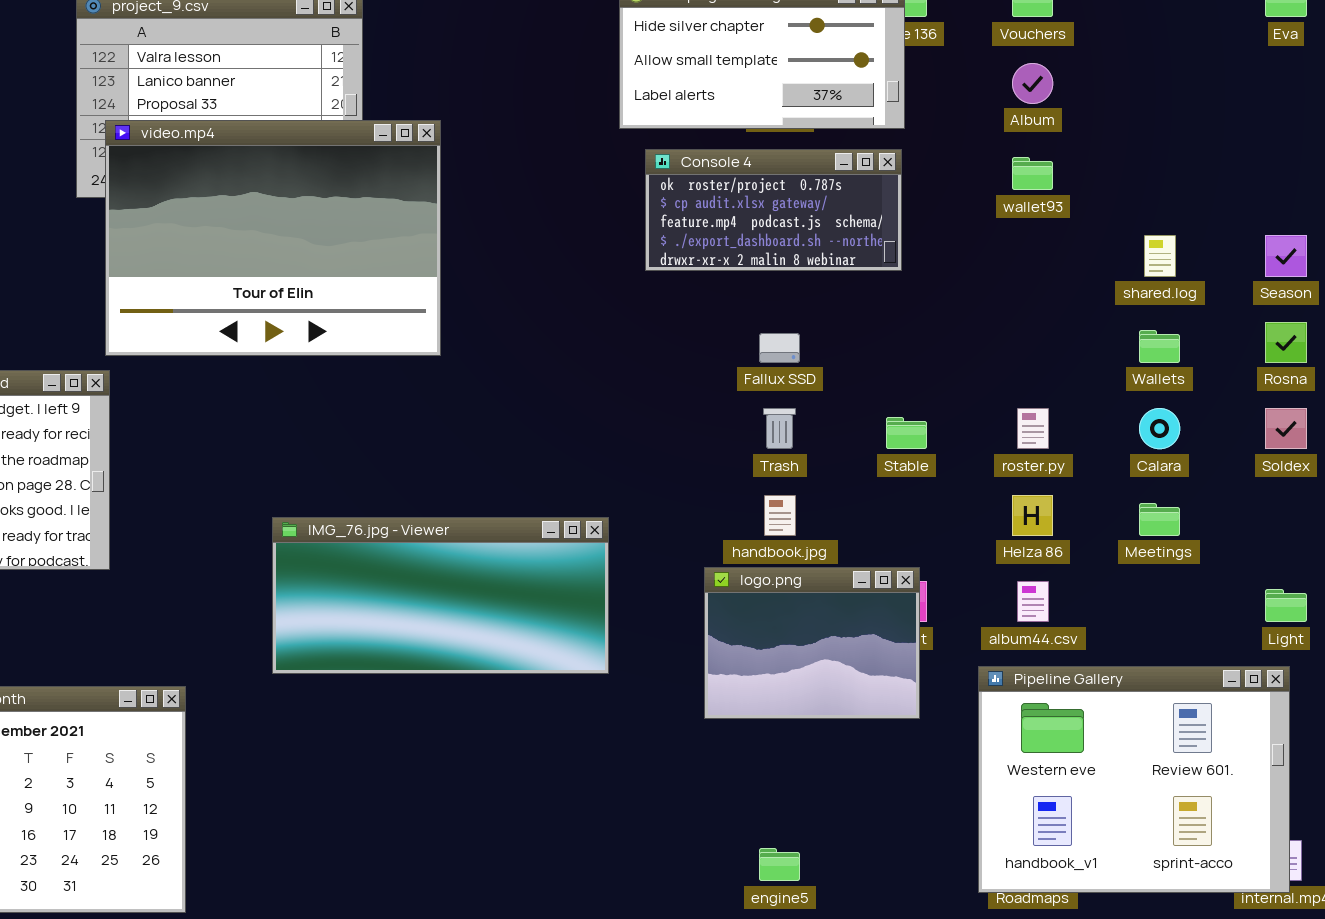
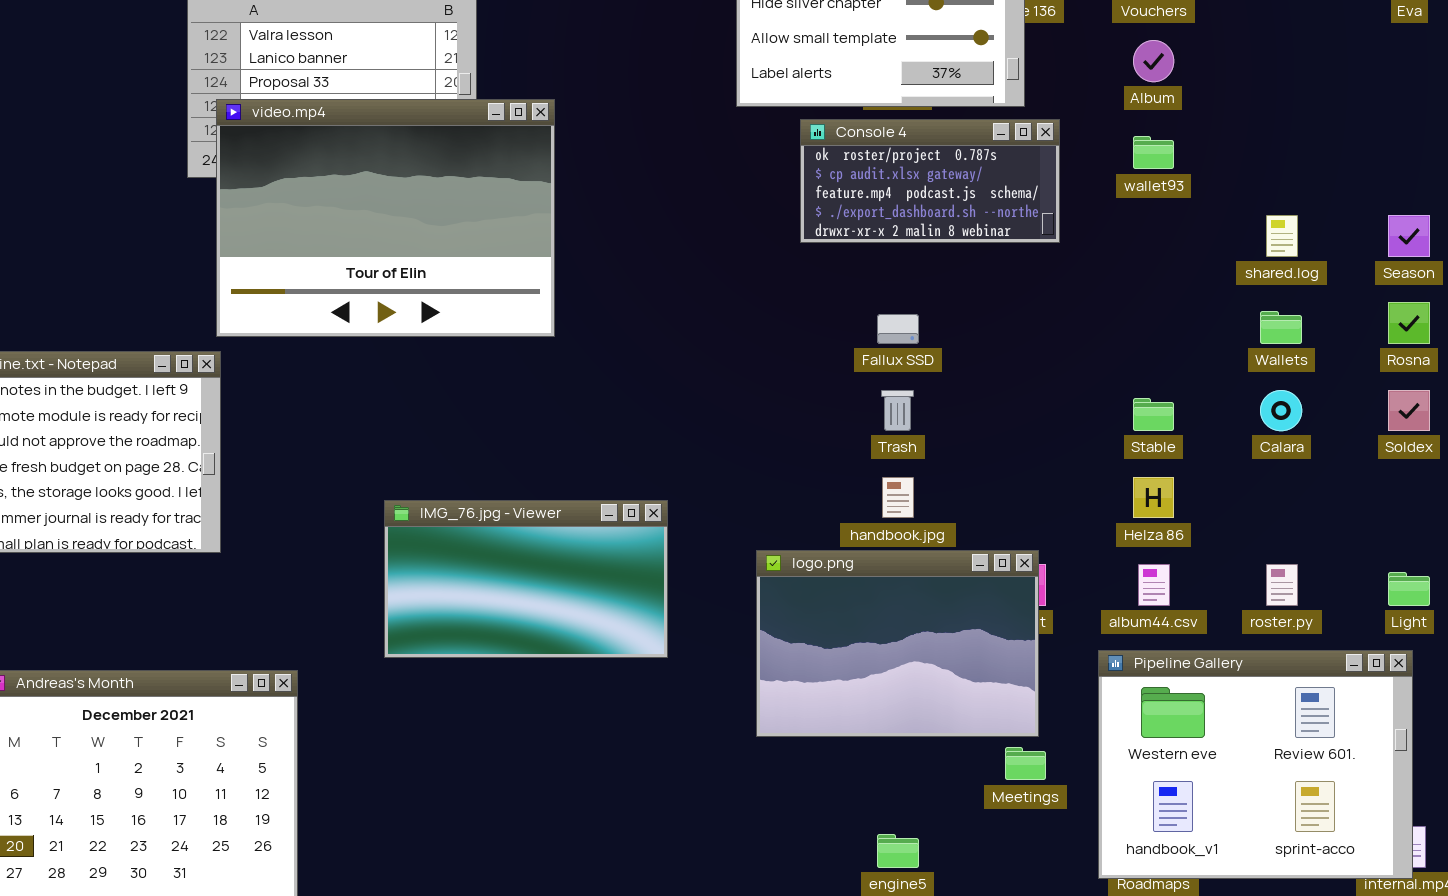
Console 4: [645,149,902,271] -> [800,119,1060,243], moved
roster.py: [1017,408,1049,449] -> [1266,564,1298,606], moved
Stable: [886,417,927,449] -> [1133,398,1174,431], moved
Meetings: [1139,503,1180,536] -> [1005,747,1046,780], moved
IMG_76.jpg - Viewer: [272,517,609,674] -> [384,500,668,658], resized
logo.png: [704,567,920,719] -> [756,550,1039,737], resized

